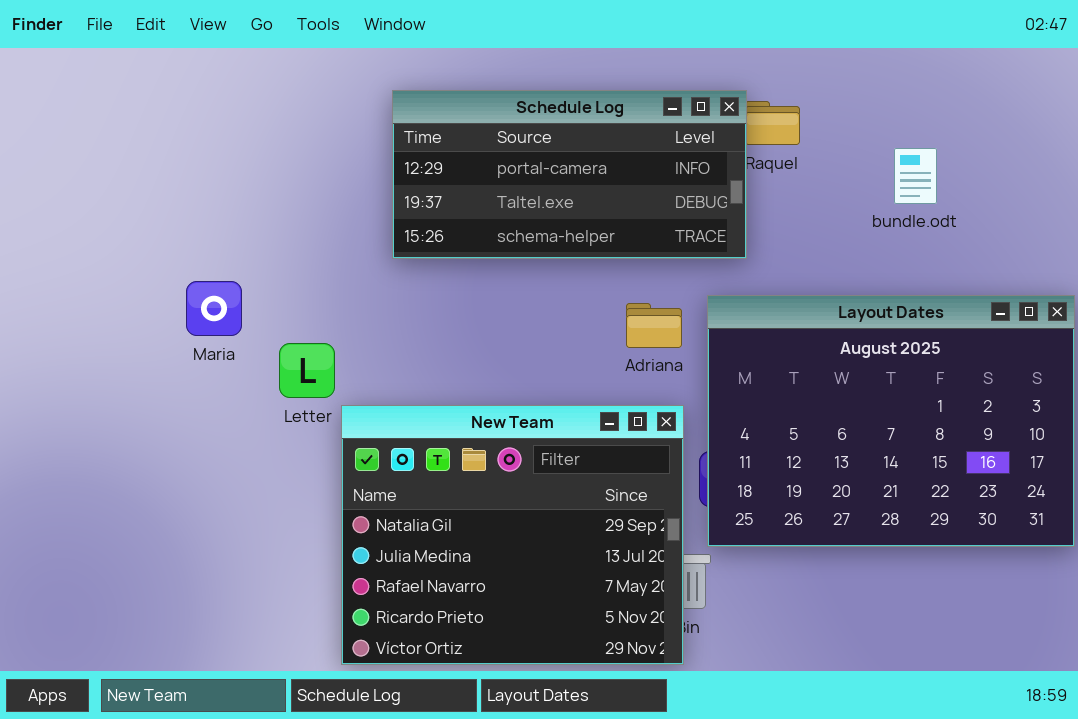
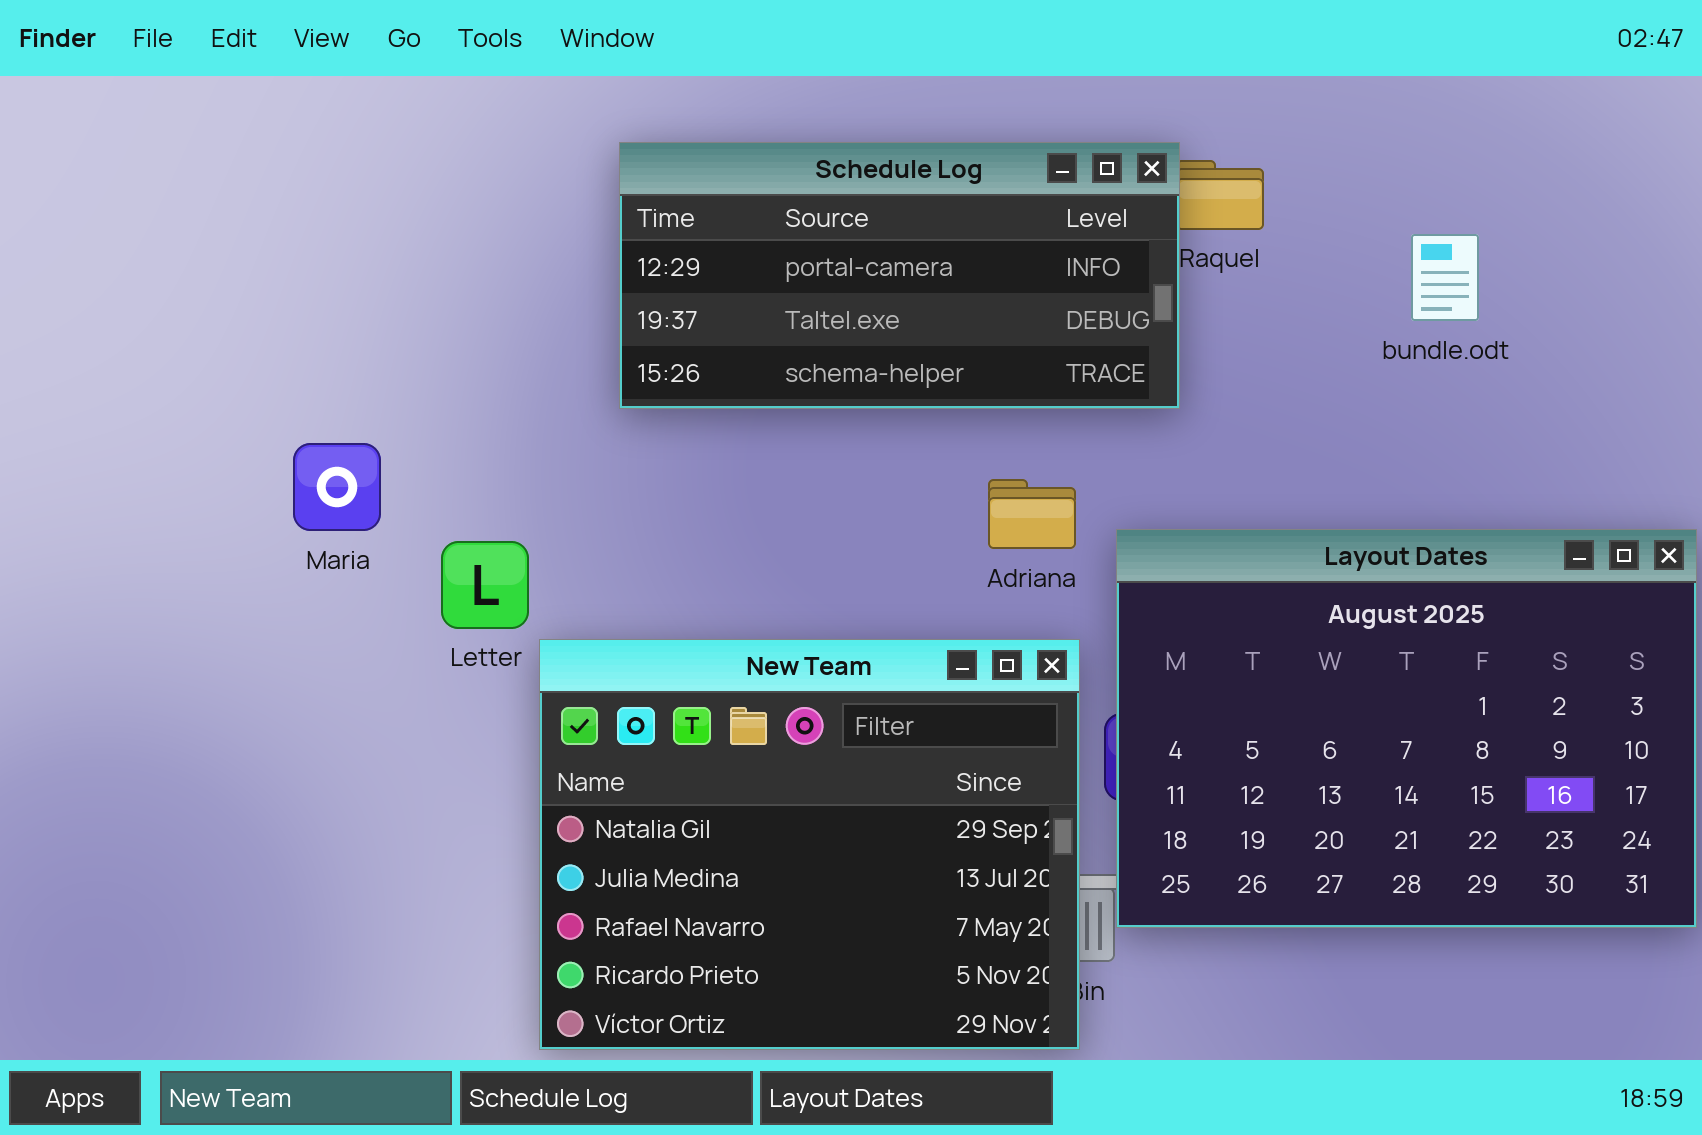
Layout Dates: [707,295,1075,547] -> [1116,529,1697,928], moved

